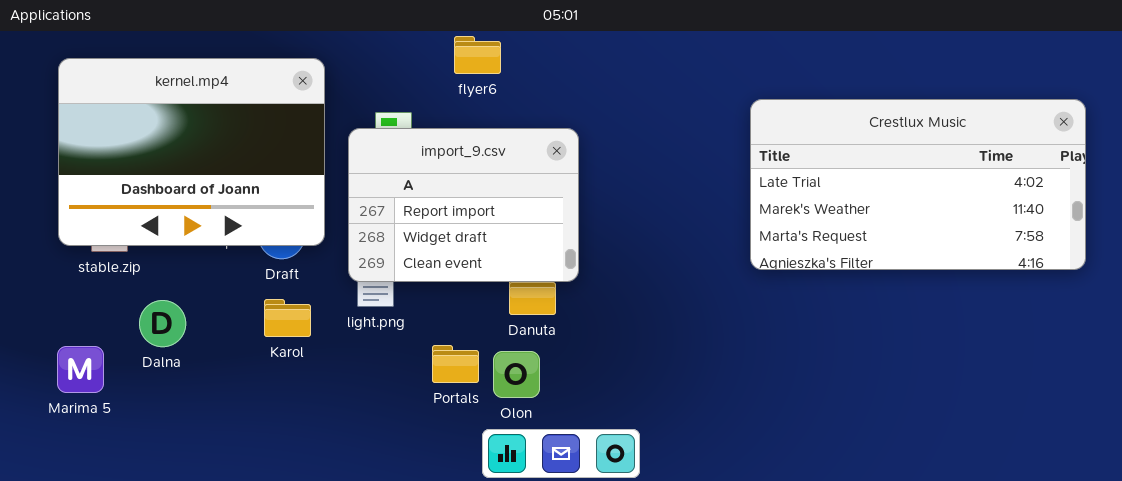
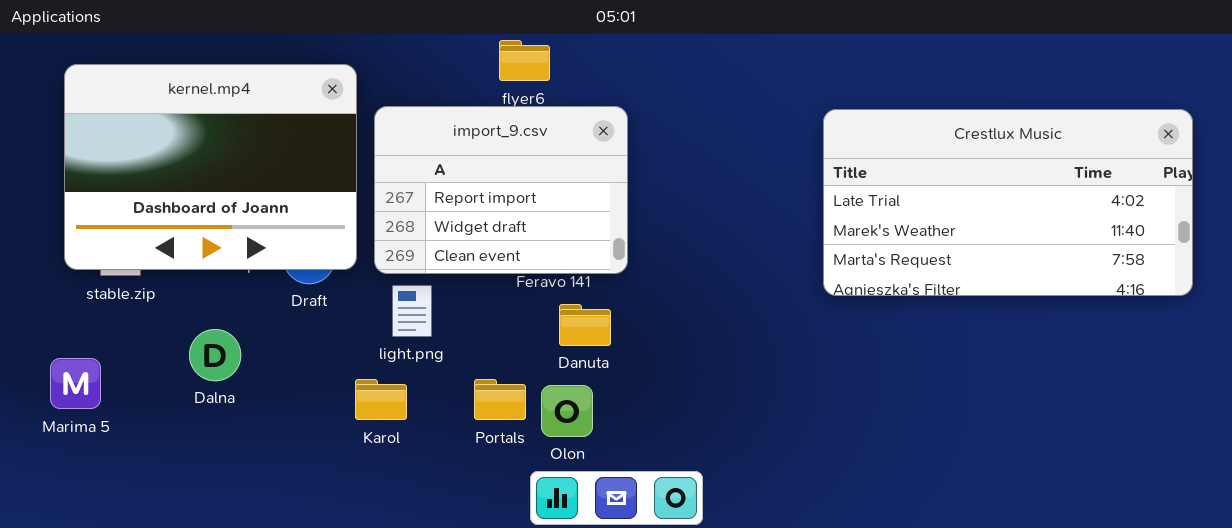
import_9.csv: [348,128,579,282] -> [374,106,628,274], moved
Karol: [264,299,311,337] -> [355,379,407,420], moved
Dalna: [139,300,186,347] -> [189,329,241,381], moved
Marima 5: [57,346,104,393] -> [50,358,101,409], moved

